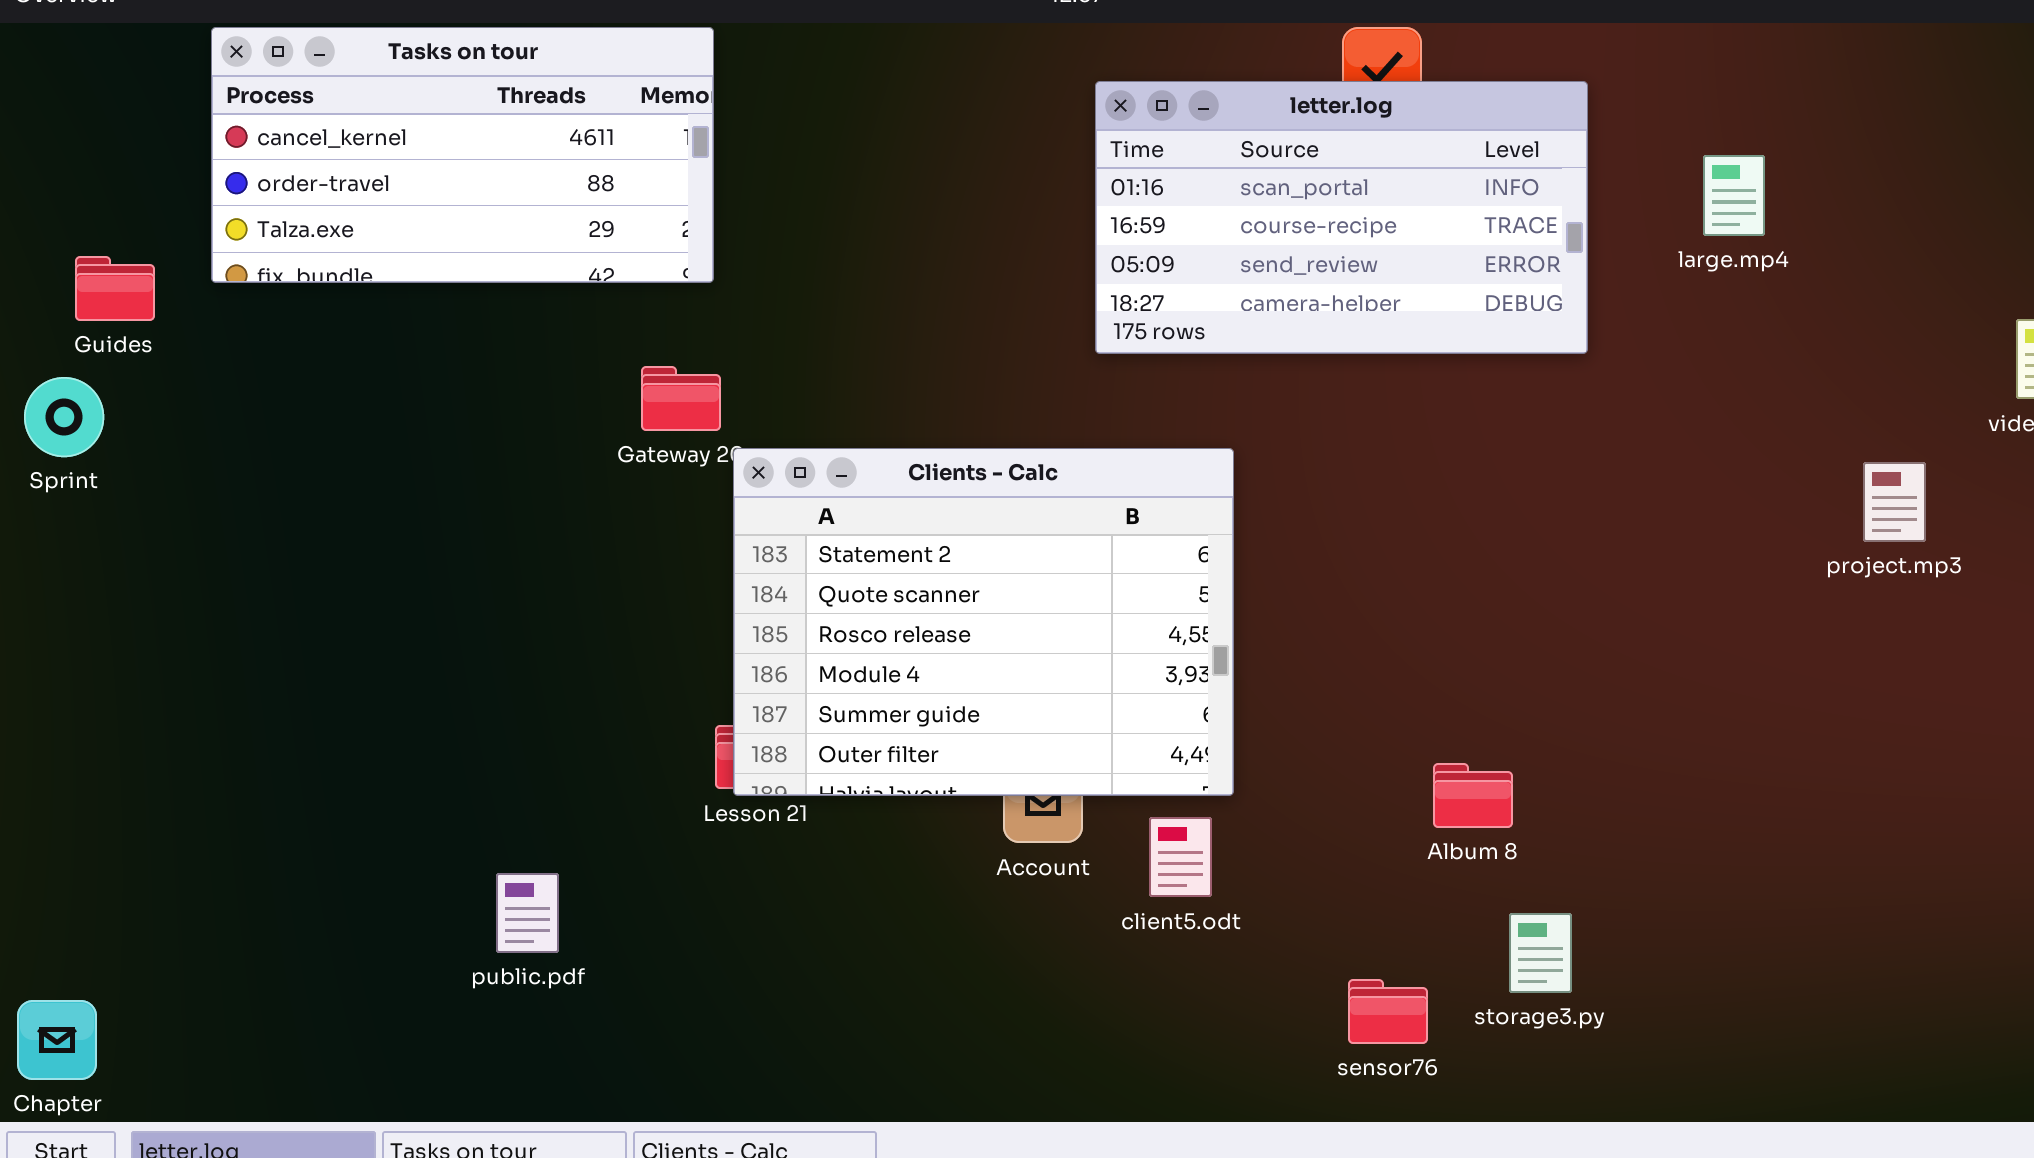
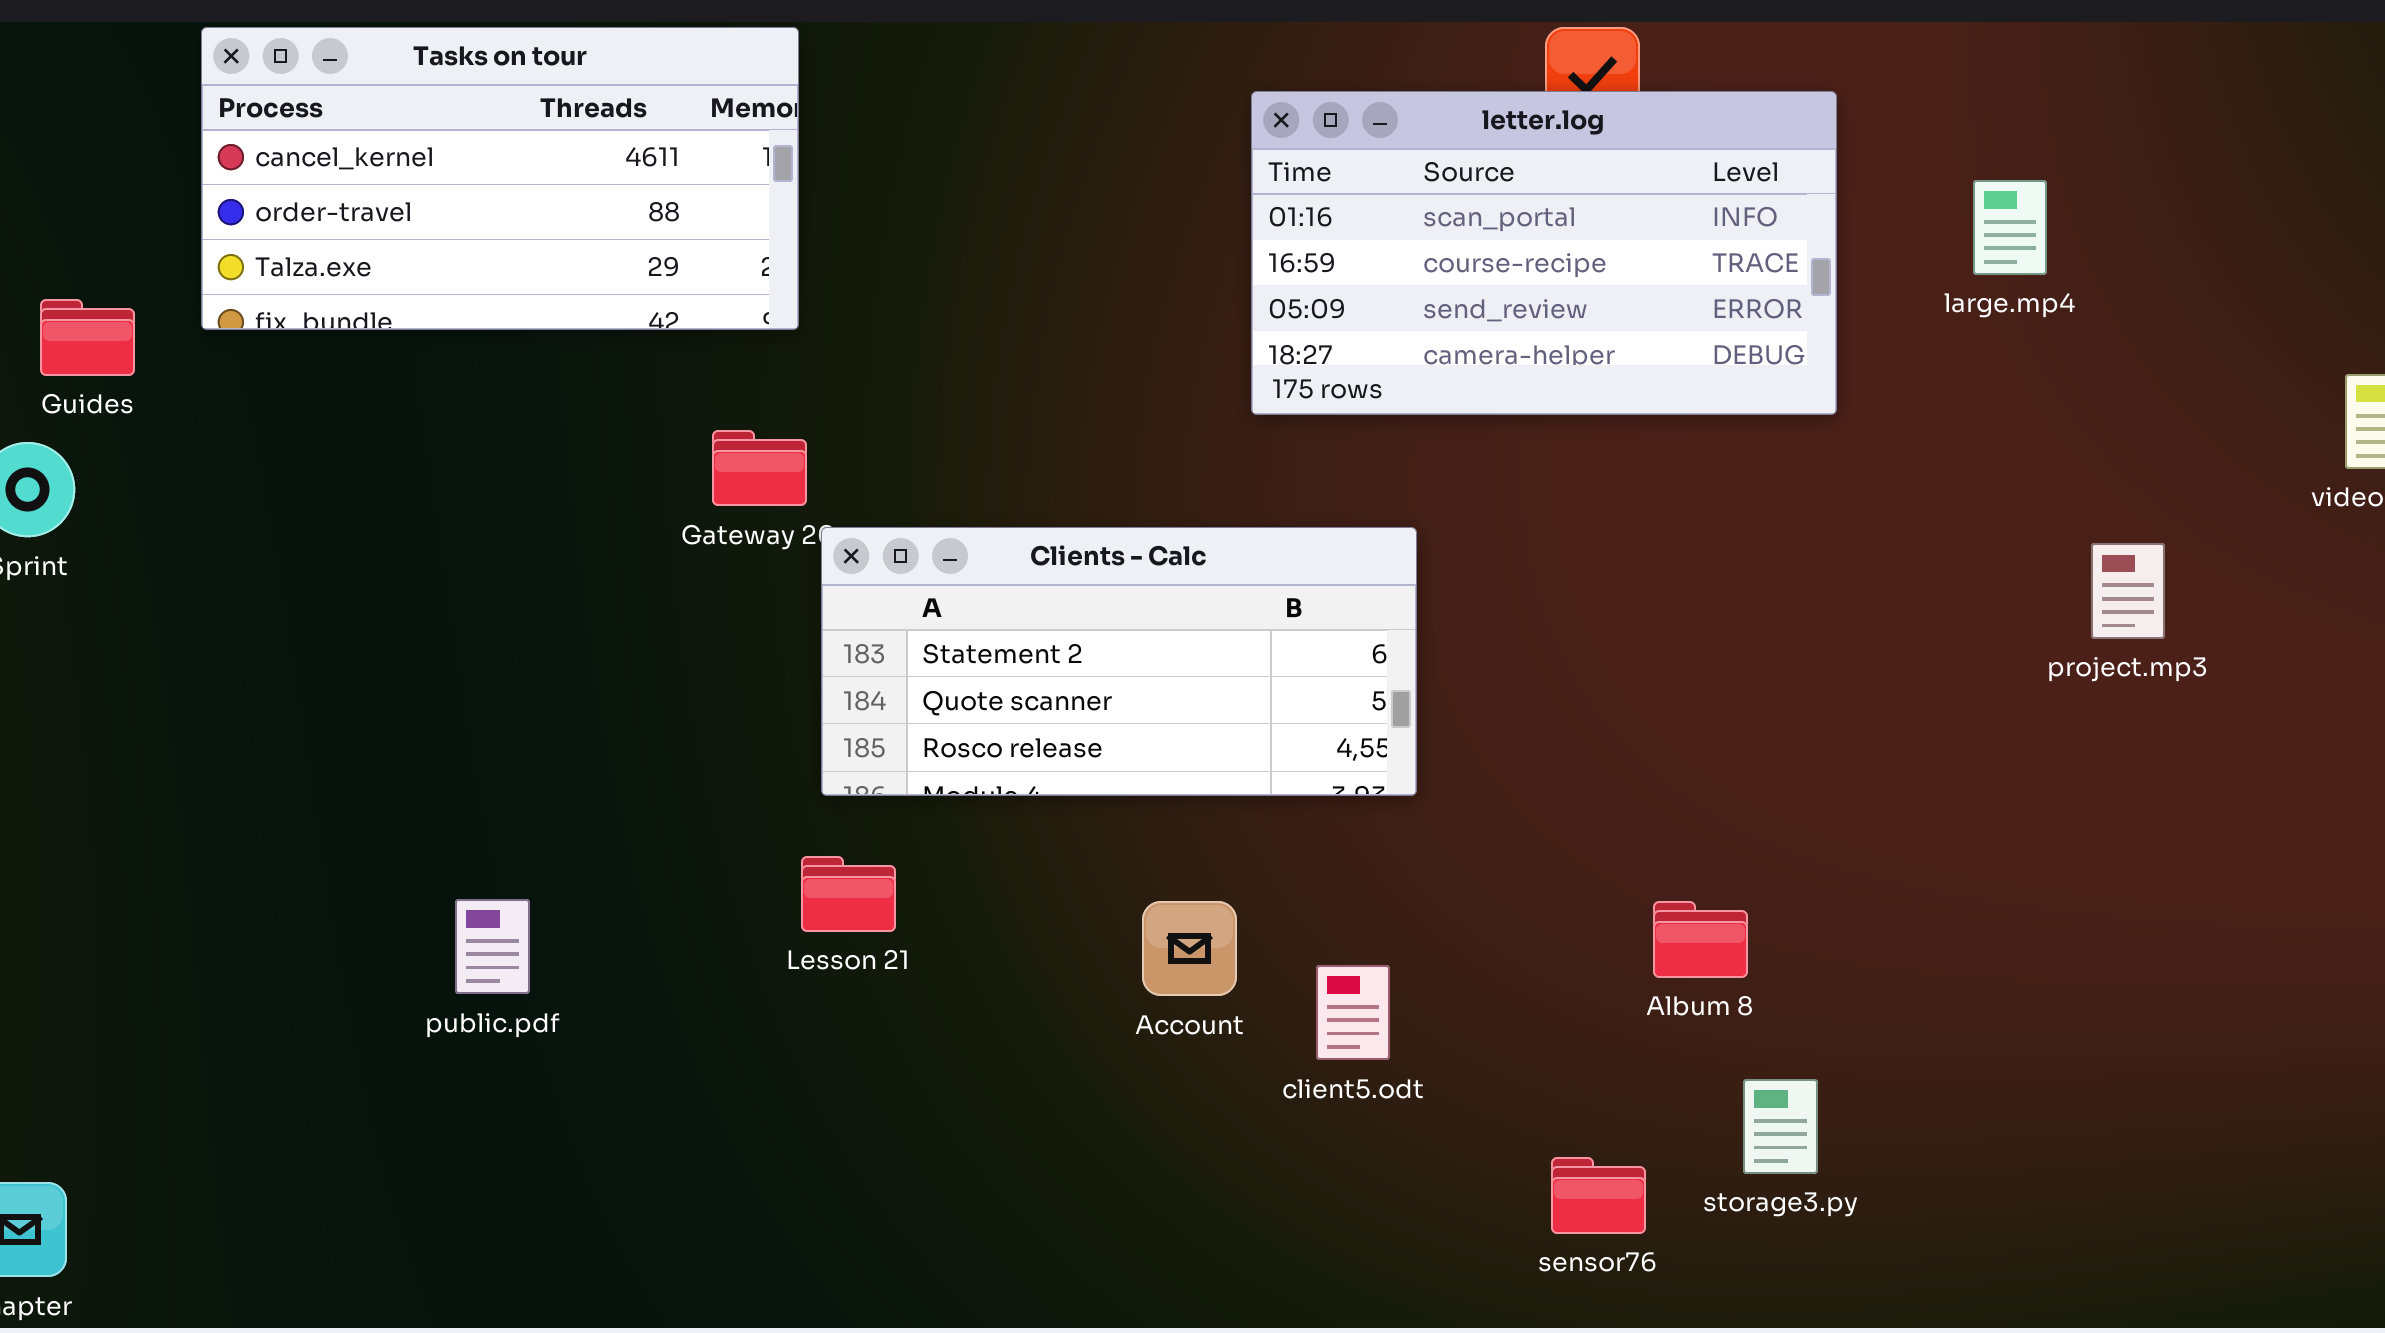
Clients - Calc: [733,448,1234,796] -> [821,527,1417,796], resized
project.mp3: [1863,462,1926,542] -> [2091,543,2165,639], moved
public.pdf: [496,873,559,953] -> [455,899,530,994], moved

